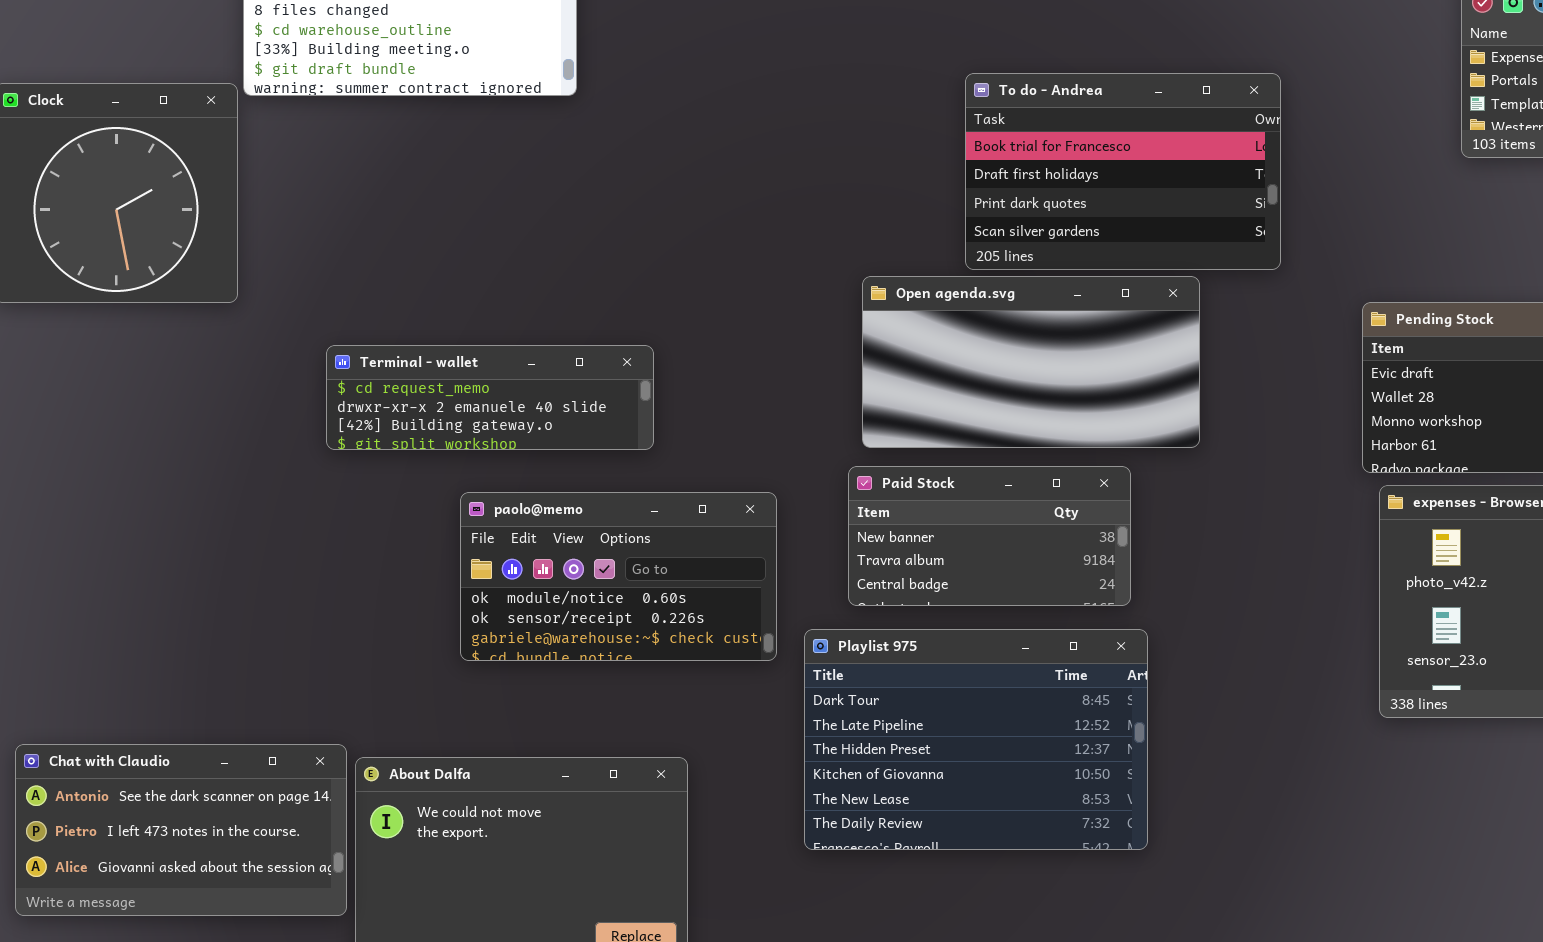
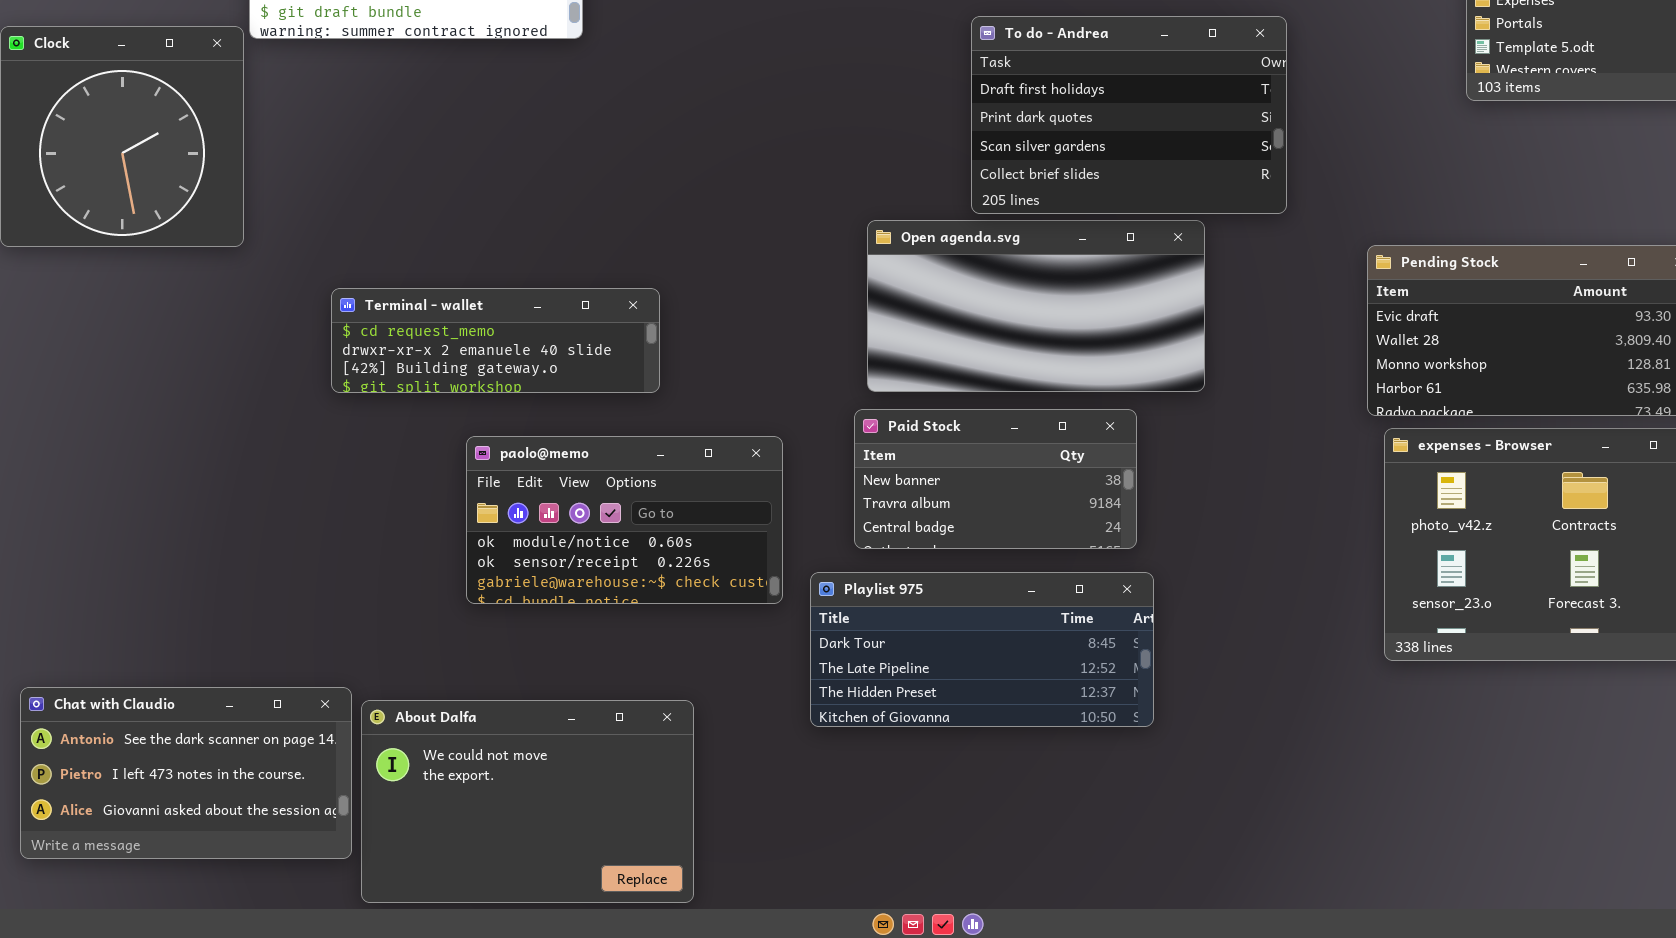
To do - Andrea: [965,73,1281,270] -> [971,16,1287,214], scrolled down 1 row
Playlist 975: [804,629,1148,850] -> [810,572,1154,727], resized

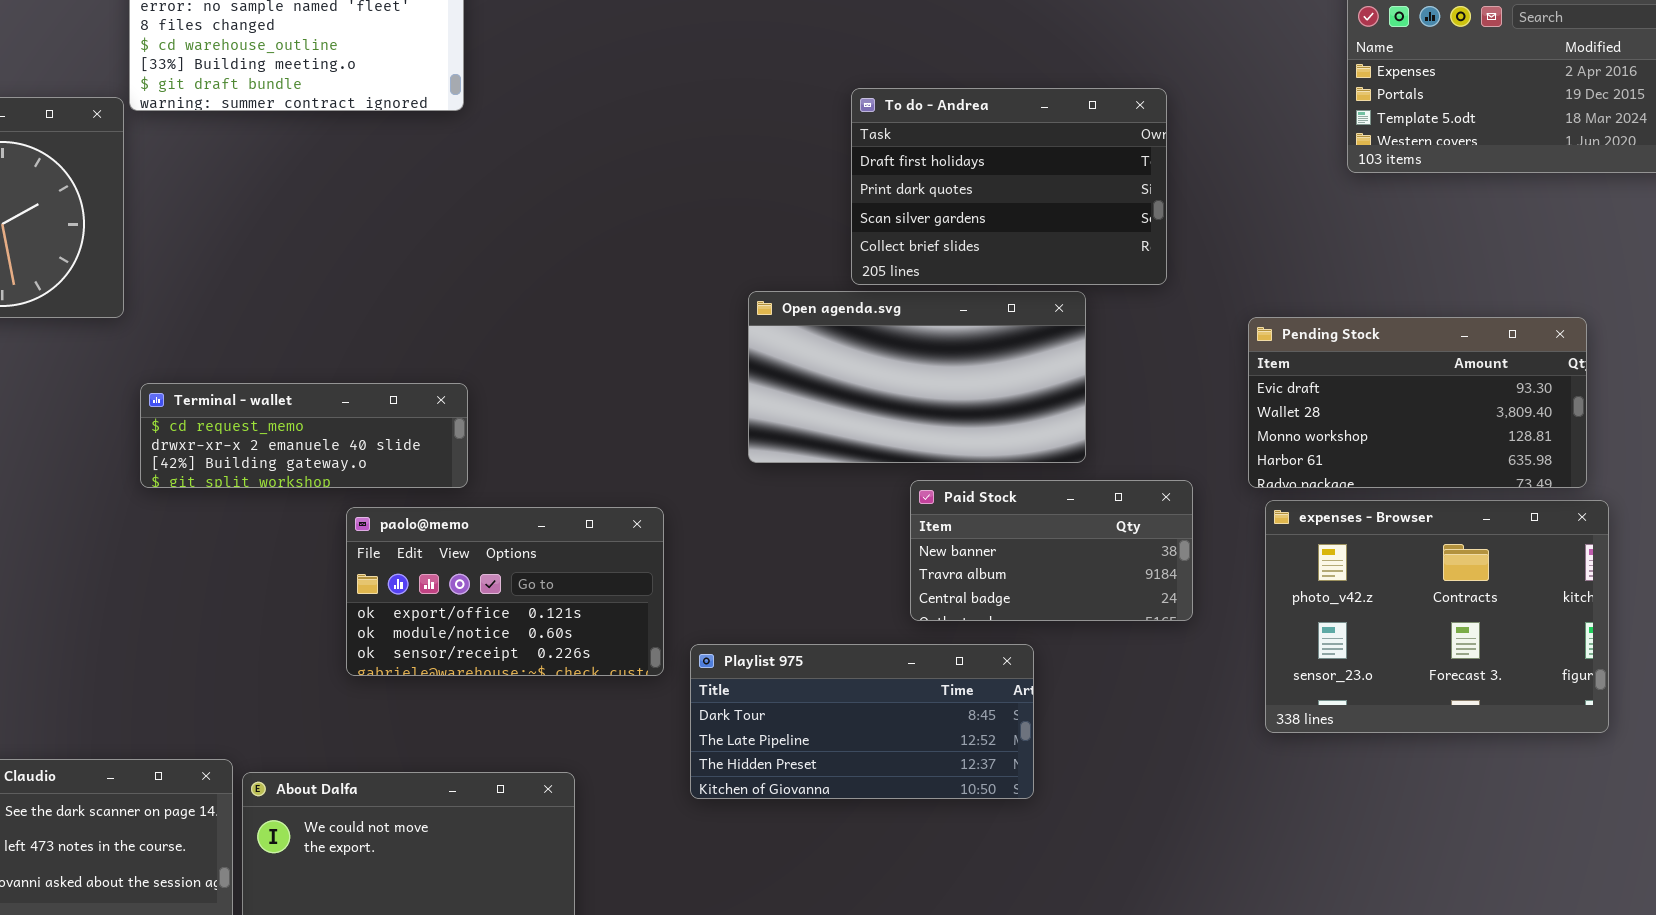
Terminal - wallet: [331,288,660,393] -> [140,383,468,488], moved
Paid Stock: [854,409,1137,549] -> [910,480,1193,621], moved
paolo@memo: [466,436,783,604] -> [346,507,664,676], scrolled up 1 row

